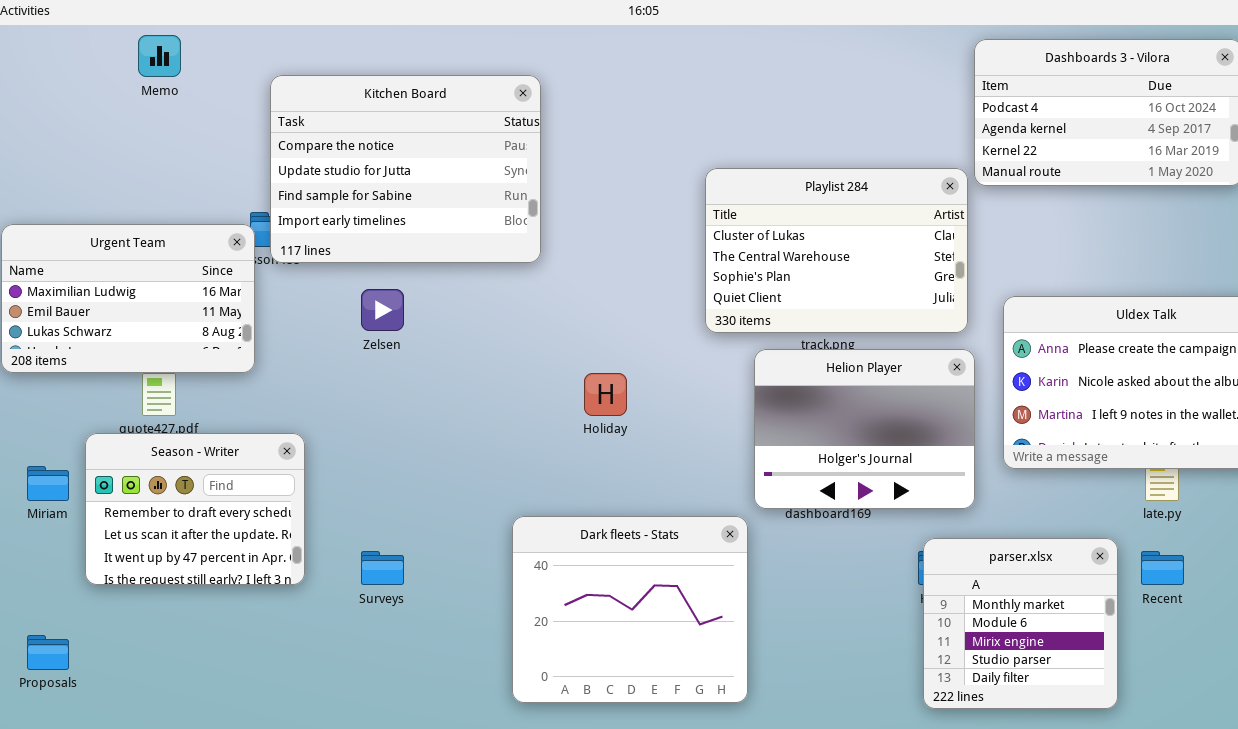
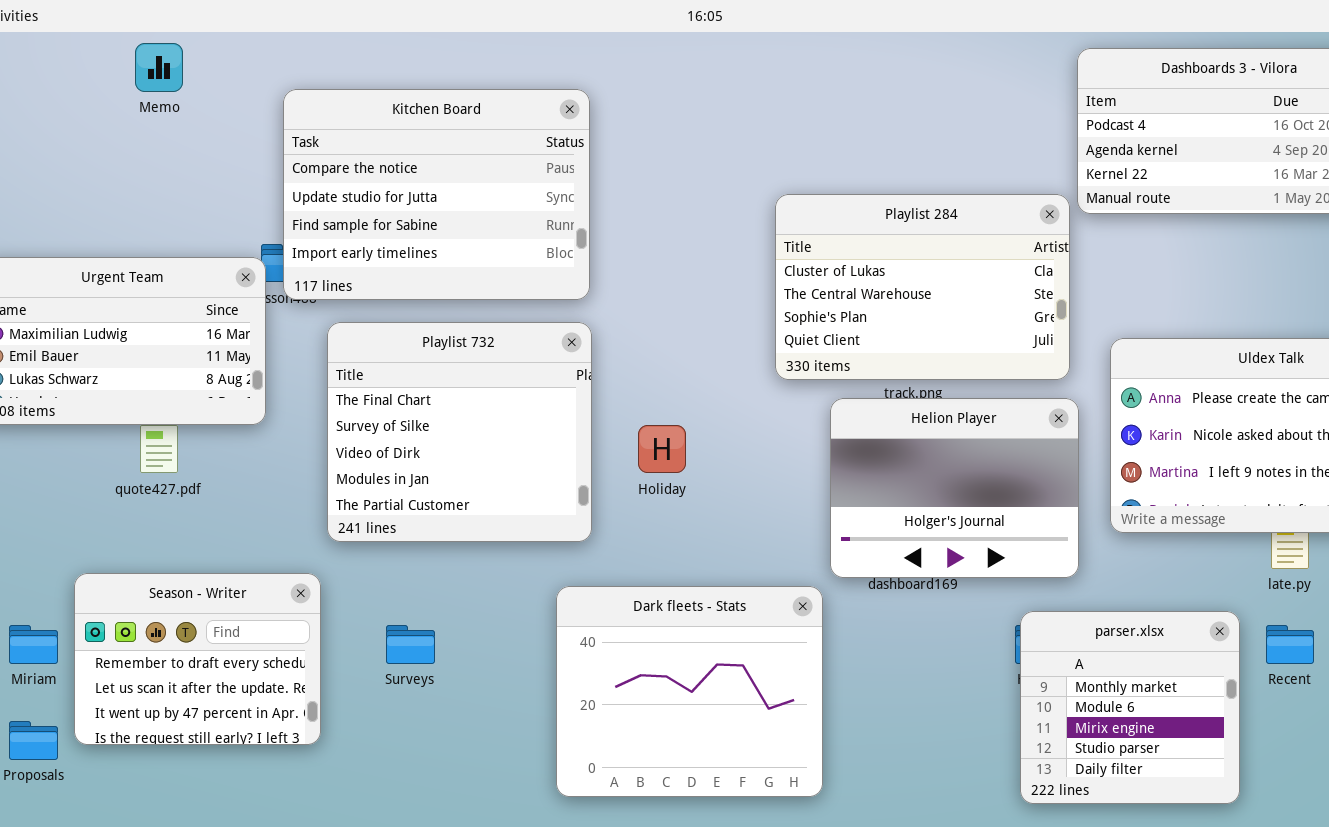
Playlist 732: none -> [327,322,592,542], opened
Season - Writer: [85,433,305,585] -> [74,573,321,745], moved
Miriam: [27,466,69,501] -> [9,625,58,664], moved

